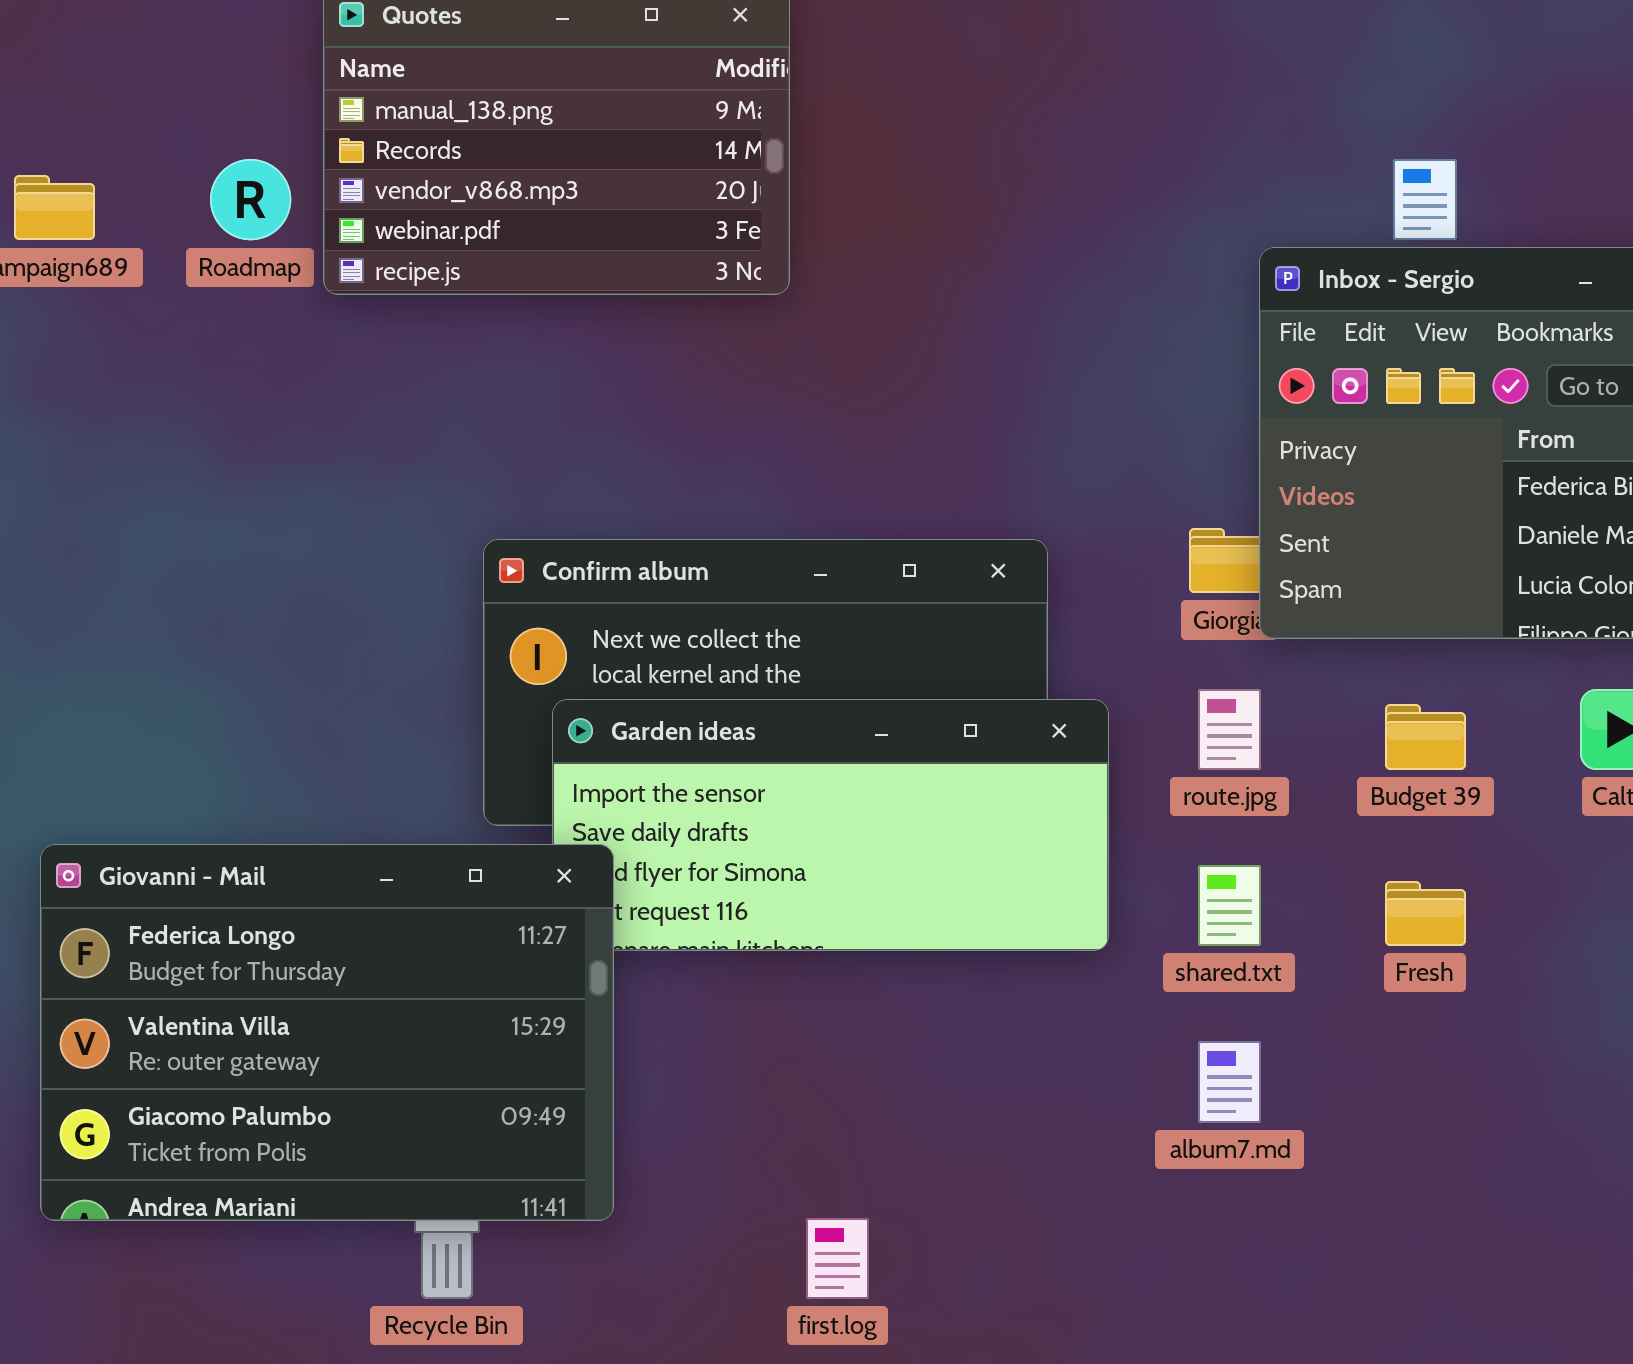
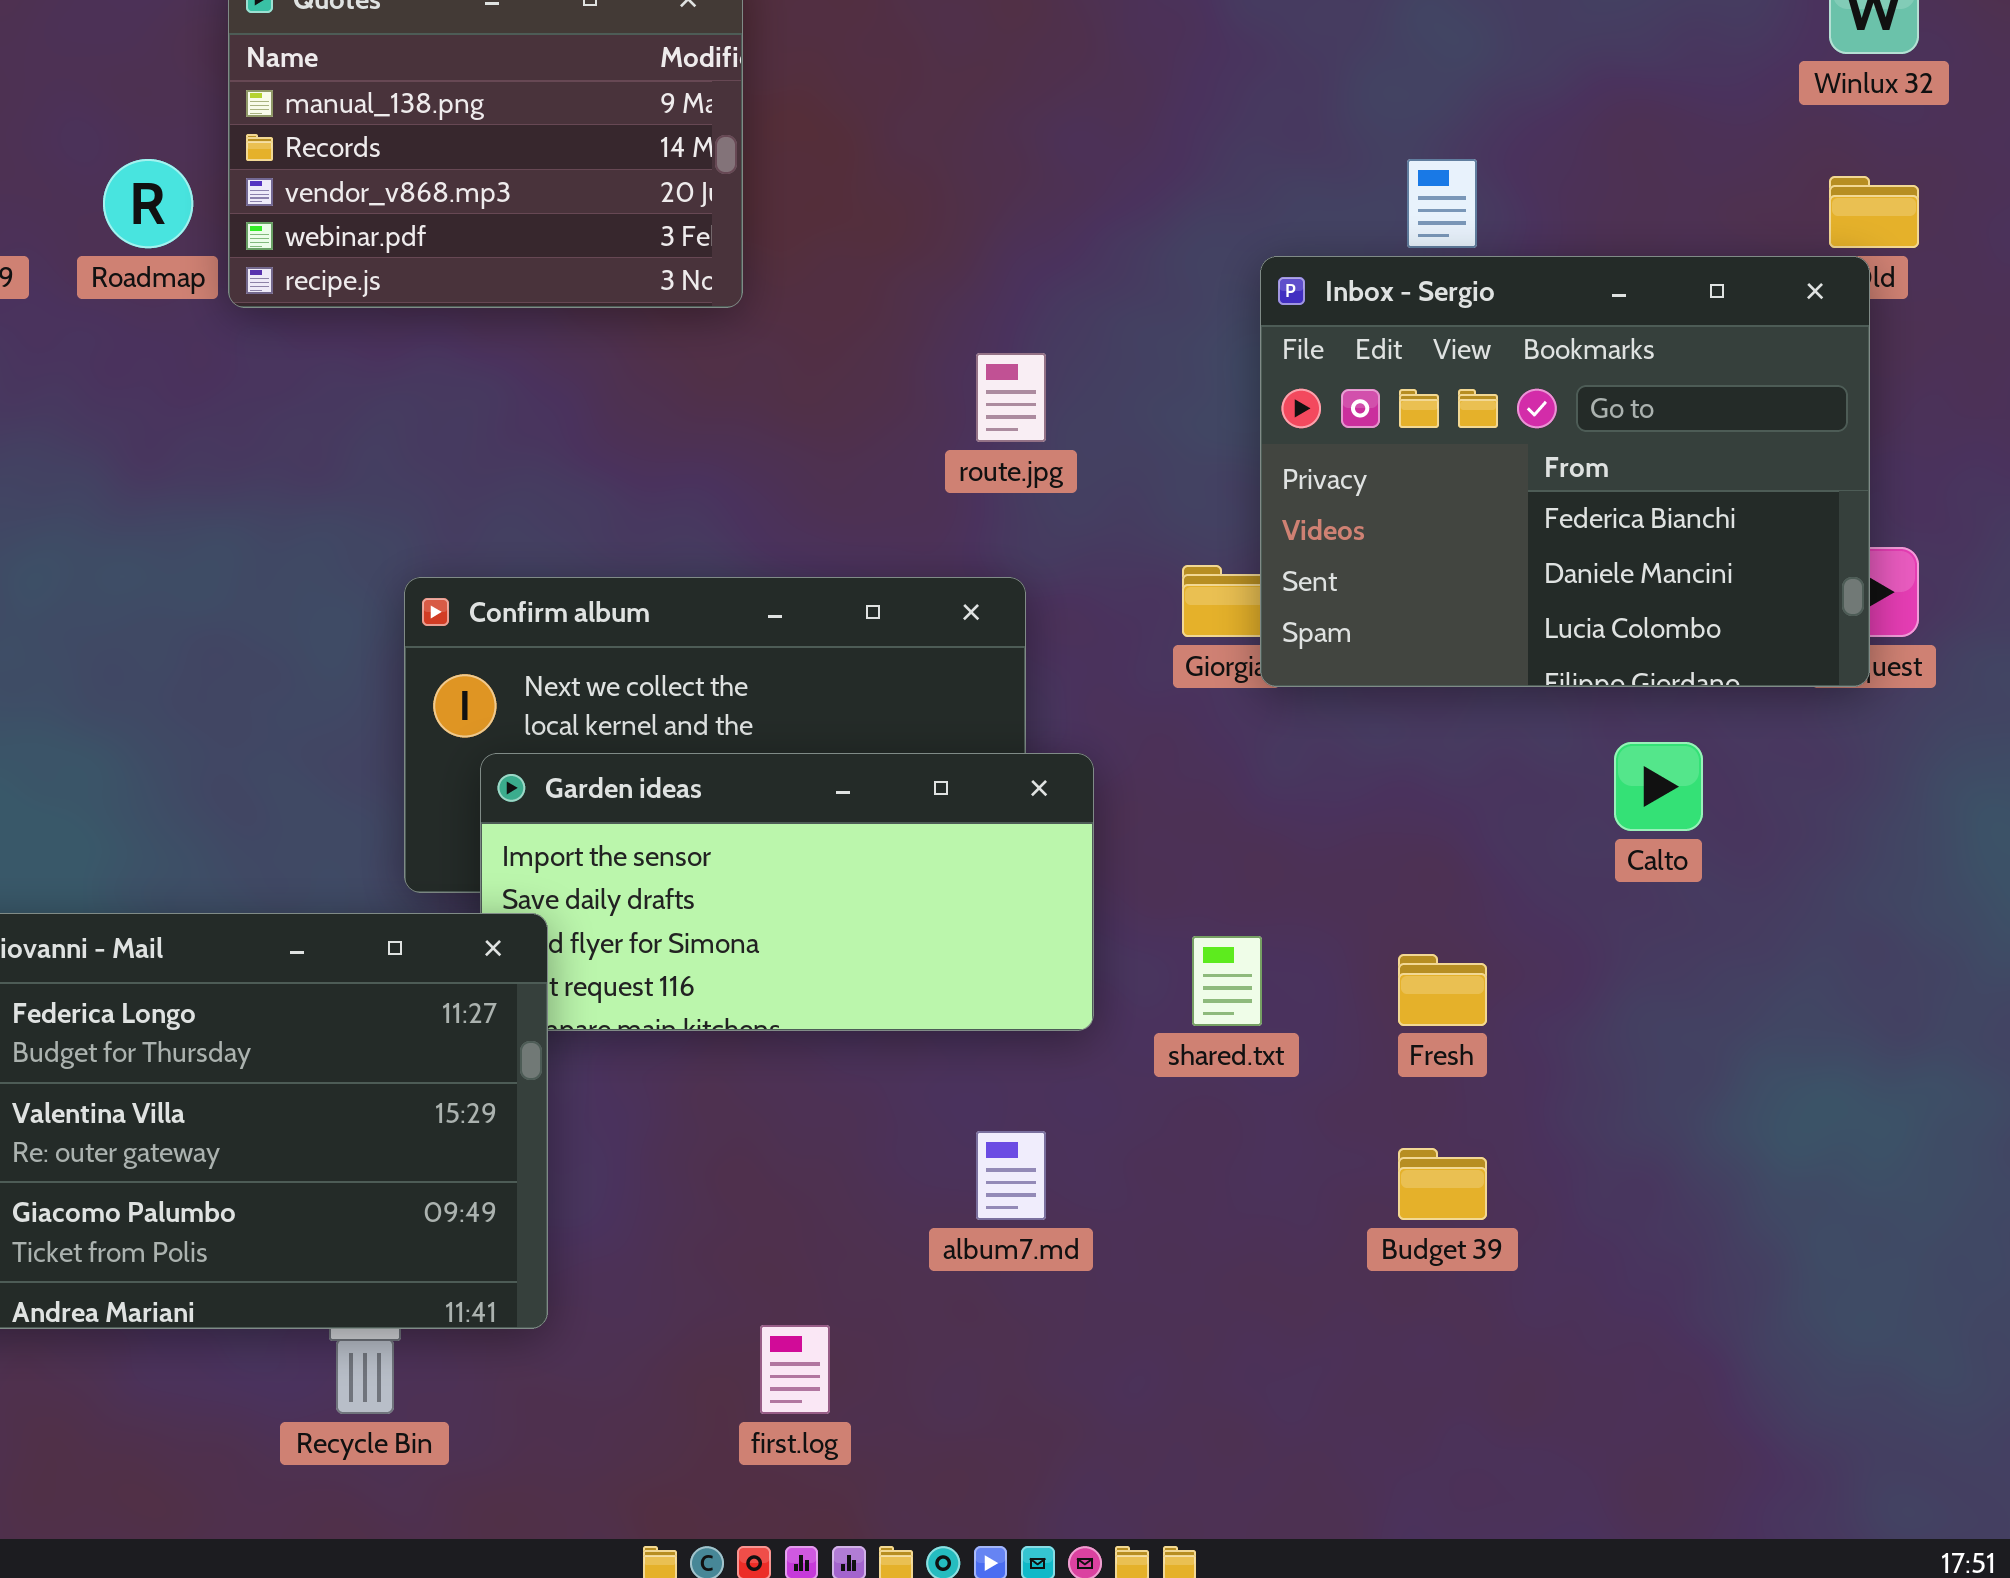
route.jpg: [1198,689,1261,770] -> [976,353,1046,442], moved
Budget 39: [1385,704,1466,770] -> [1398,1148,1487,1220], moved
album7.md: [1198,1041,1261,1123] -> [976,1131,1046,1220], moved

